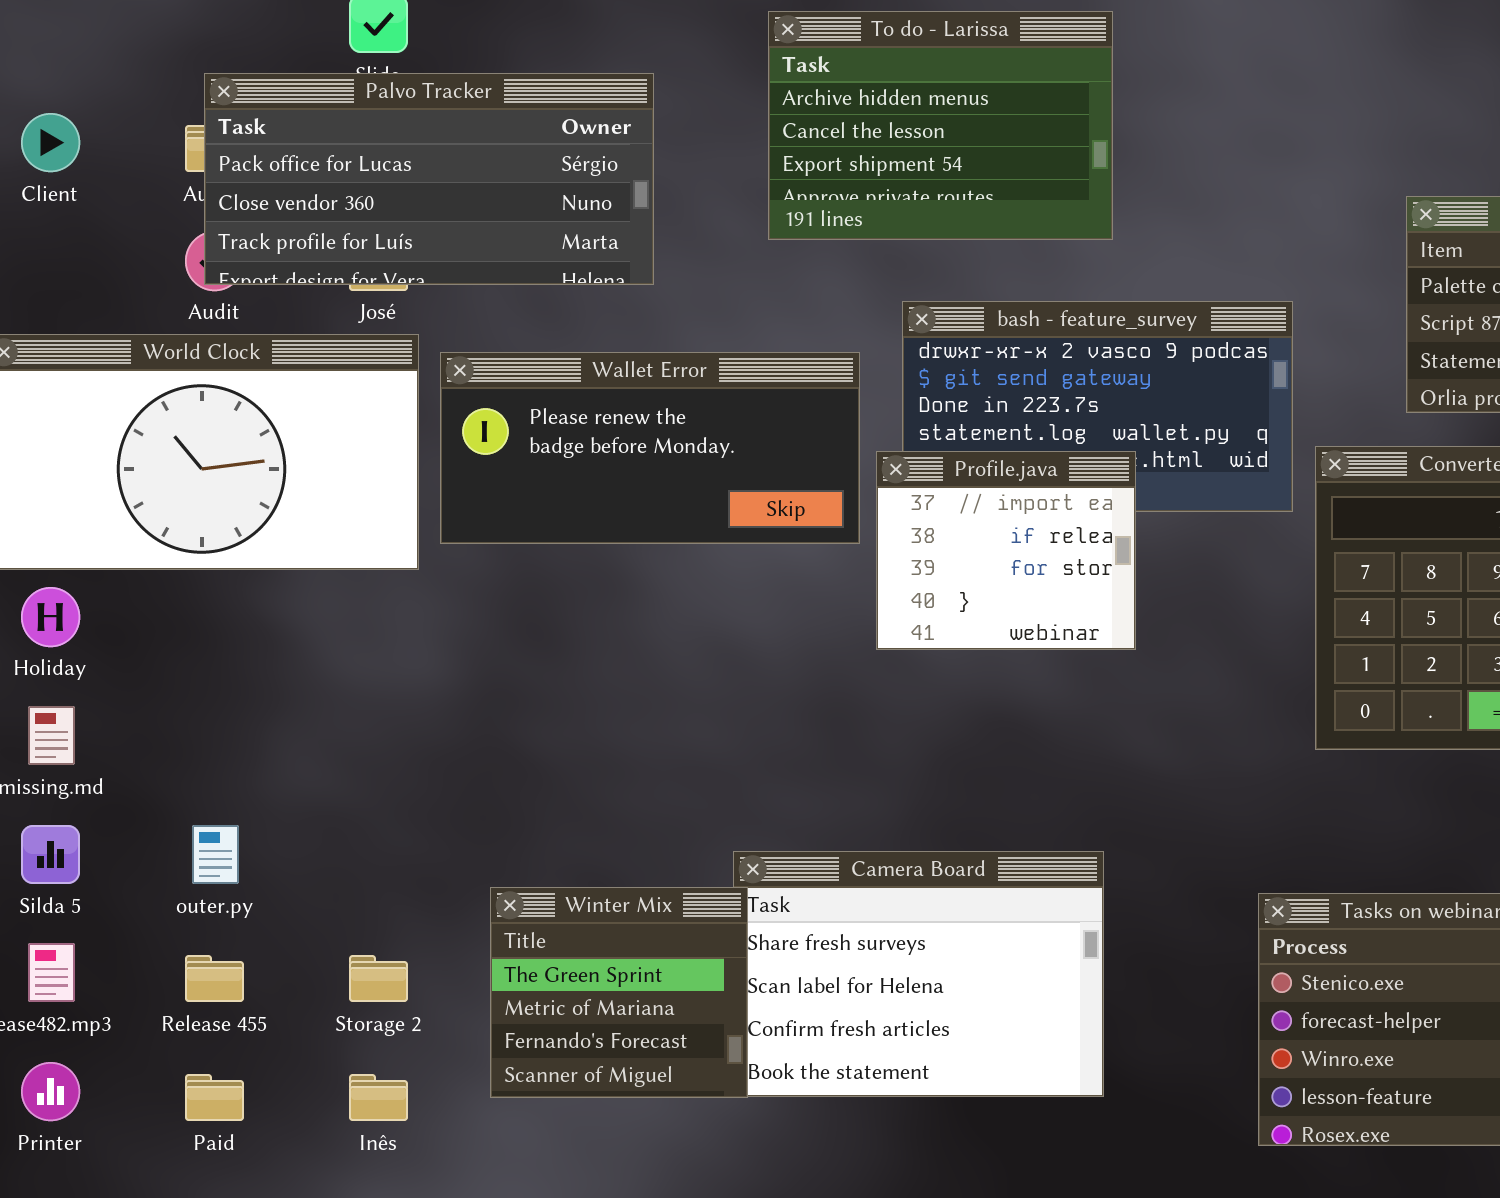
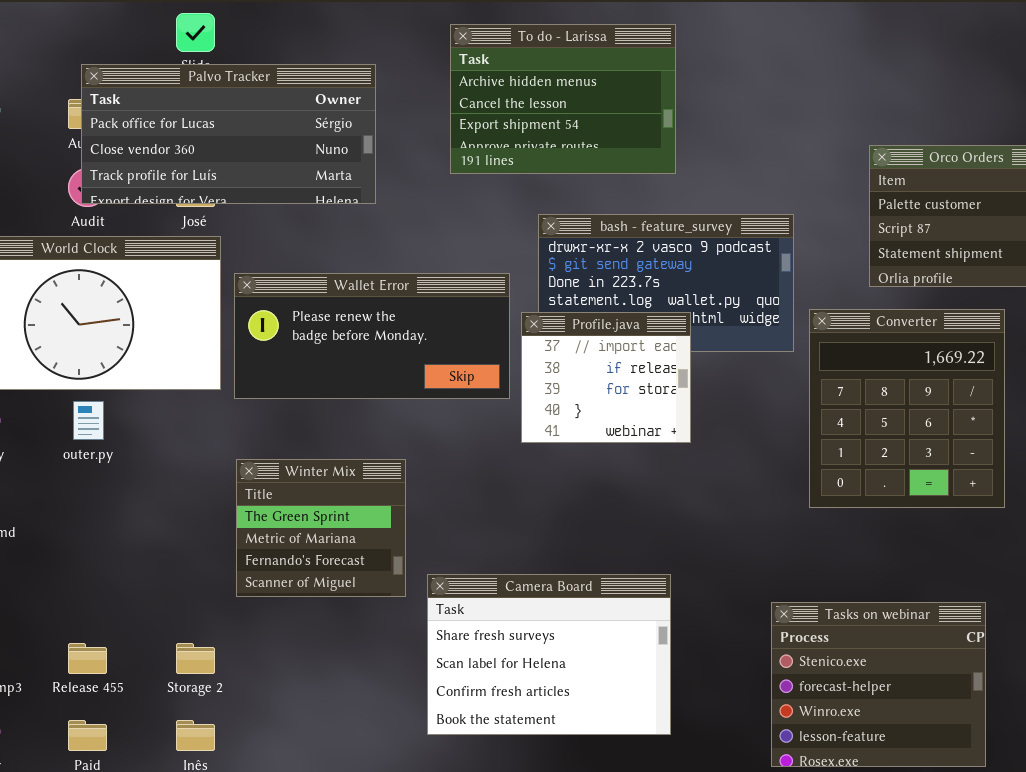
Wallet Error: [440,352,860,544] -> [234,273,510,399], moved
outer.py: [192,825,239,884] -> [73,401,104,440], moved
Winter Mix: [490,887,748,1098] -> [236,459,406,597], moved

